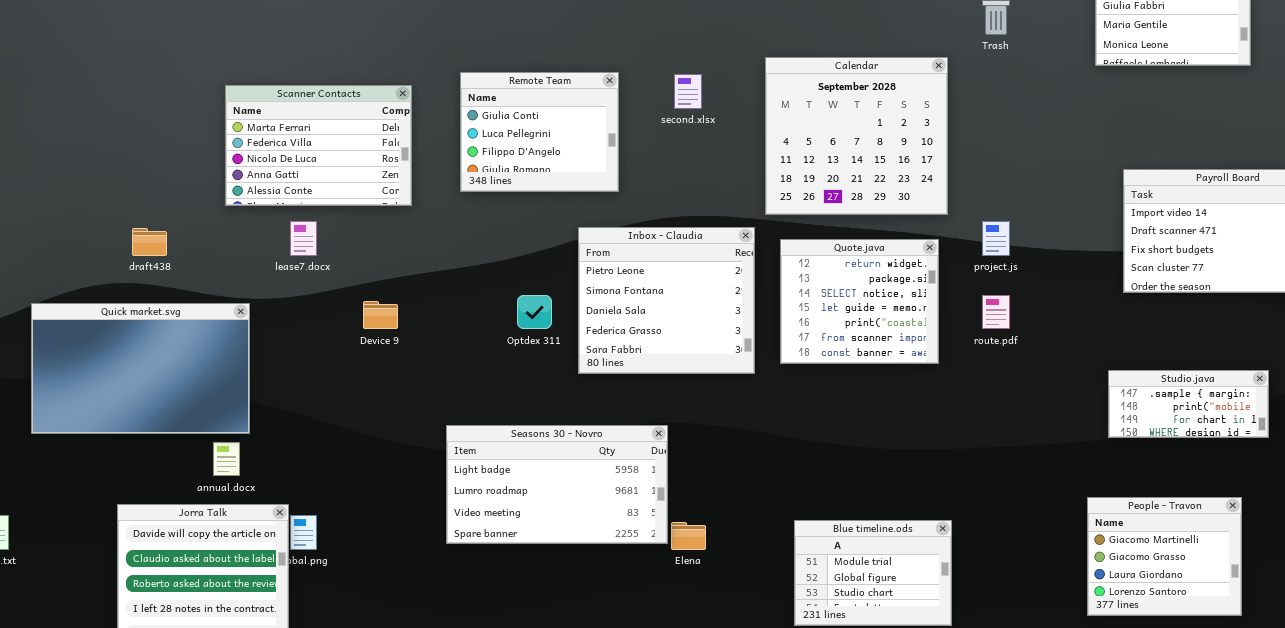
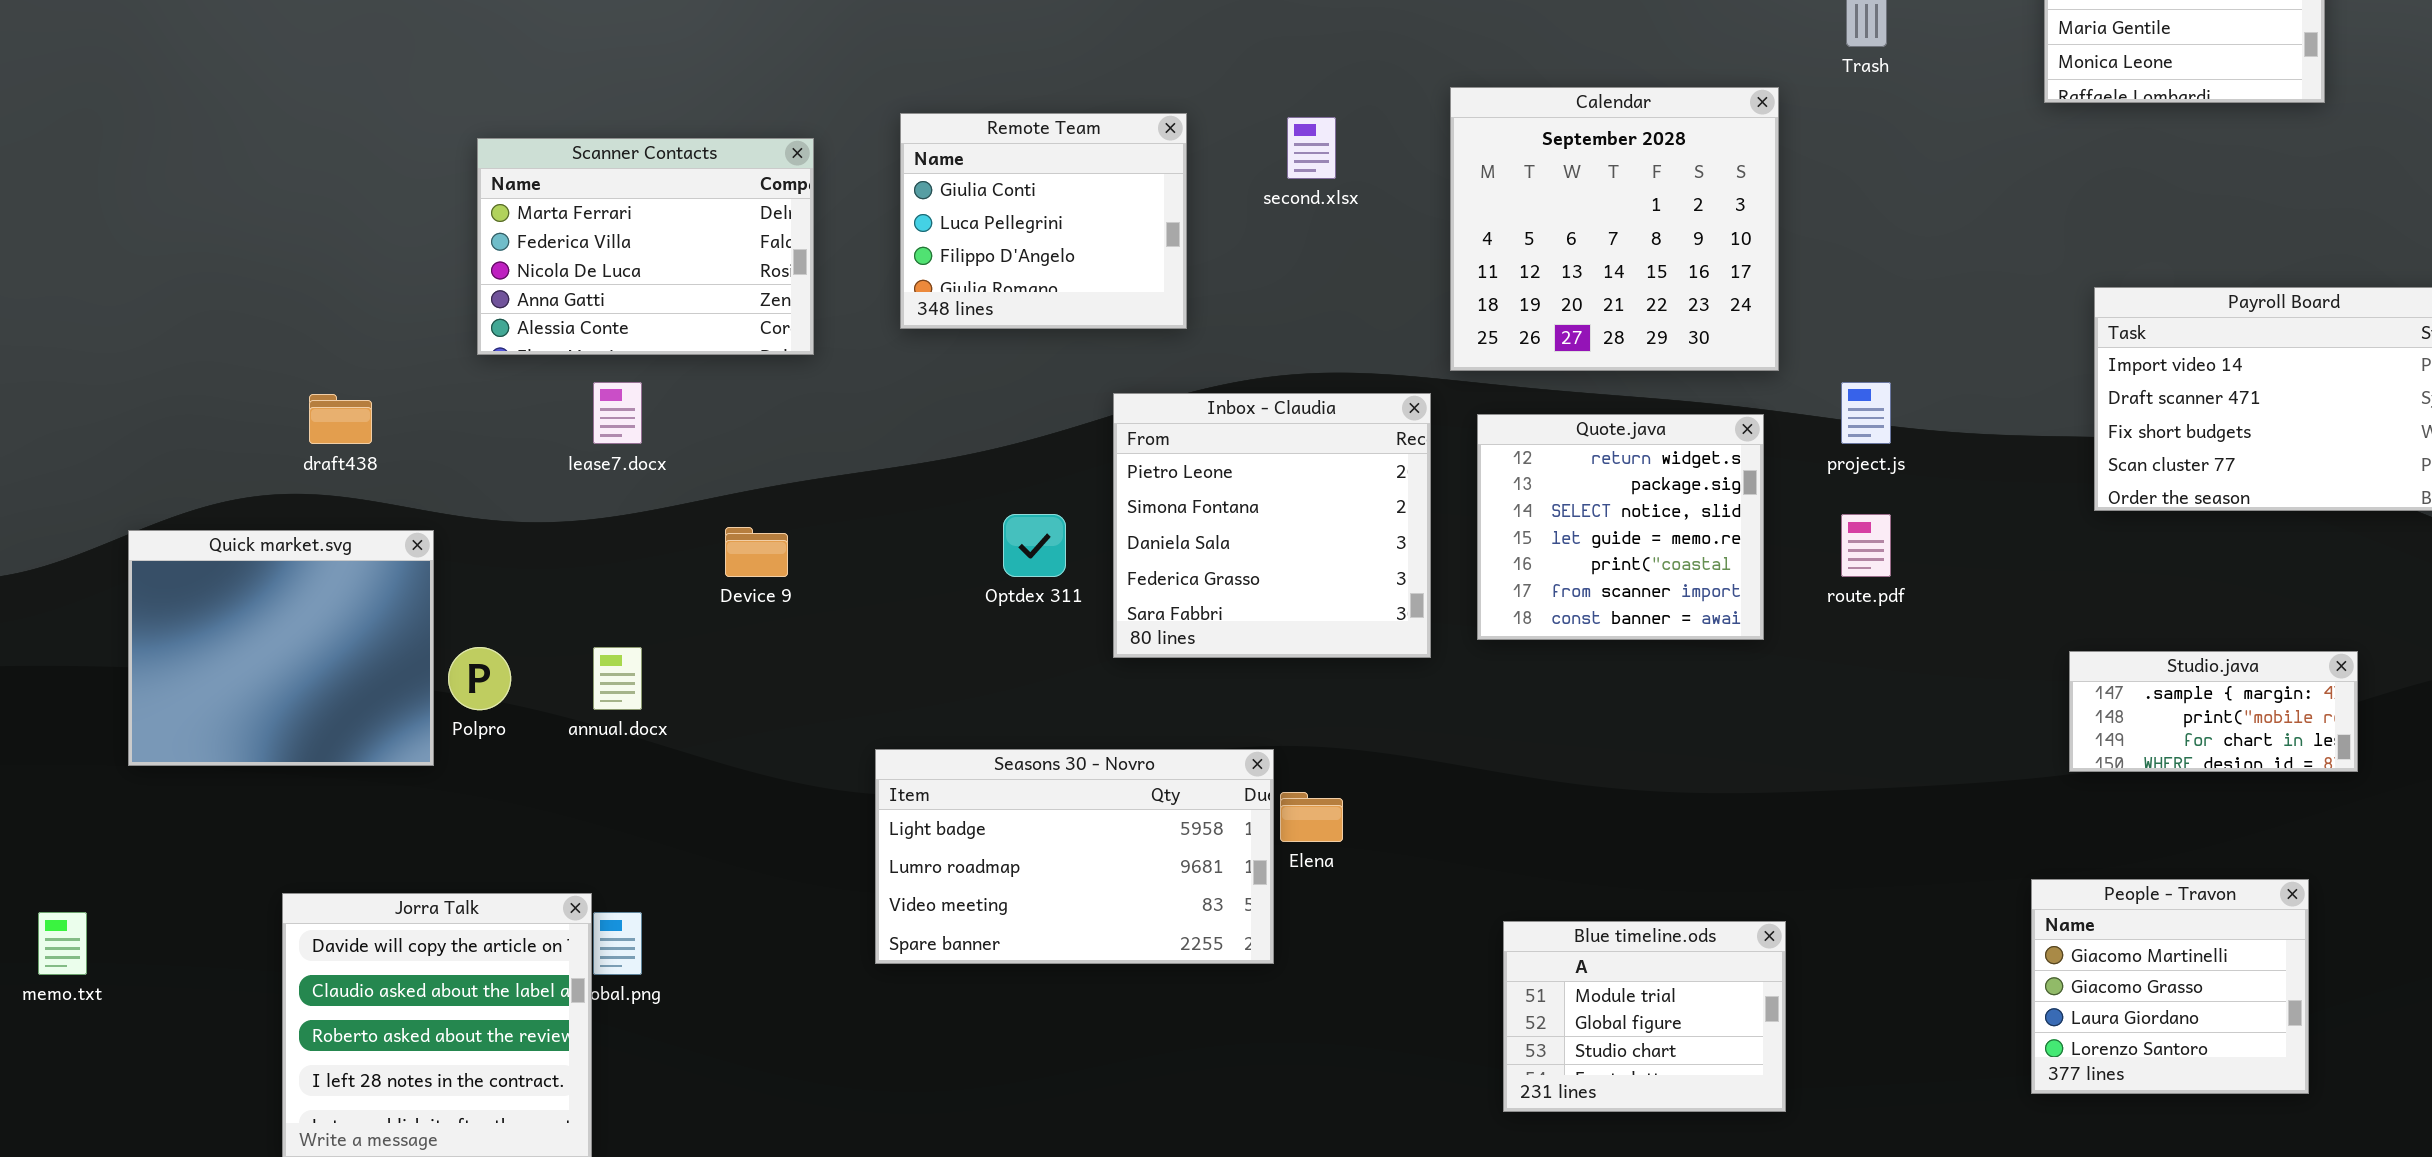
Quick market.svg: [31,303,250,434] -> [128,530,434,766], resized
annual.docx: [213,442,240,476] -> [593,647,642,710], moved
Elena: [671,522,706,550] -> [1280,792,1343,842], moved

